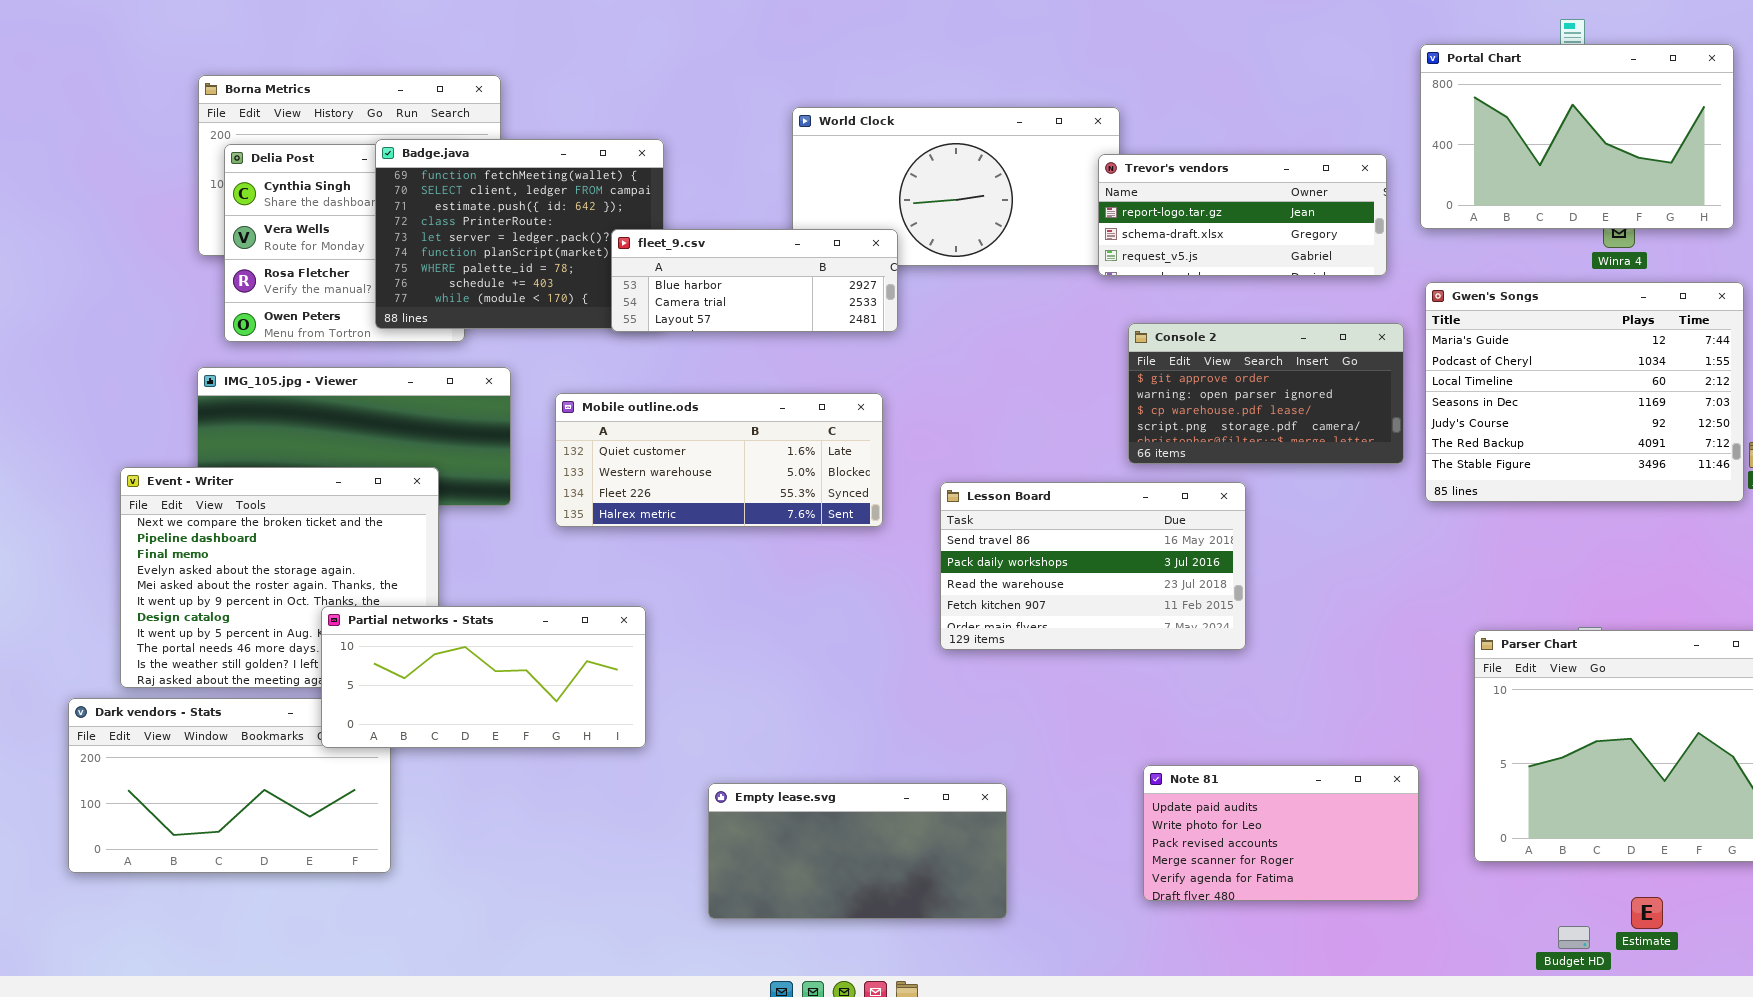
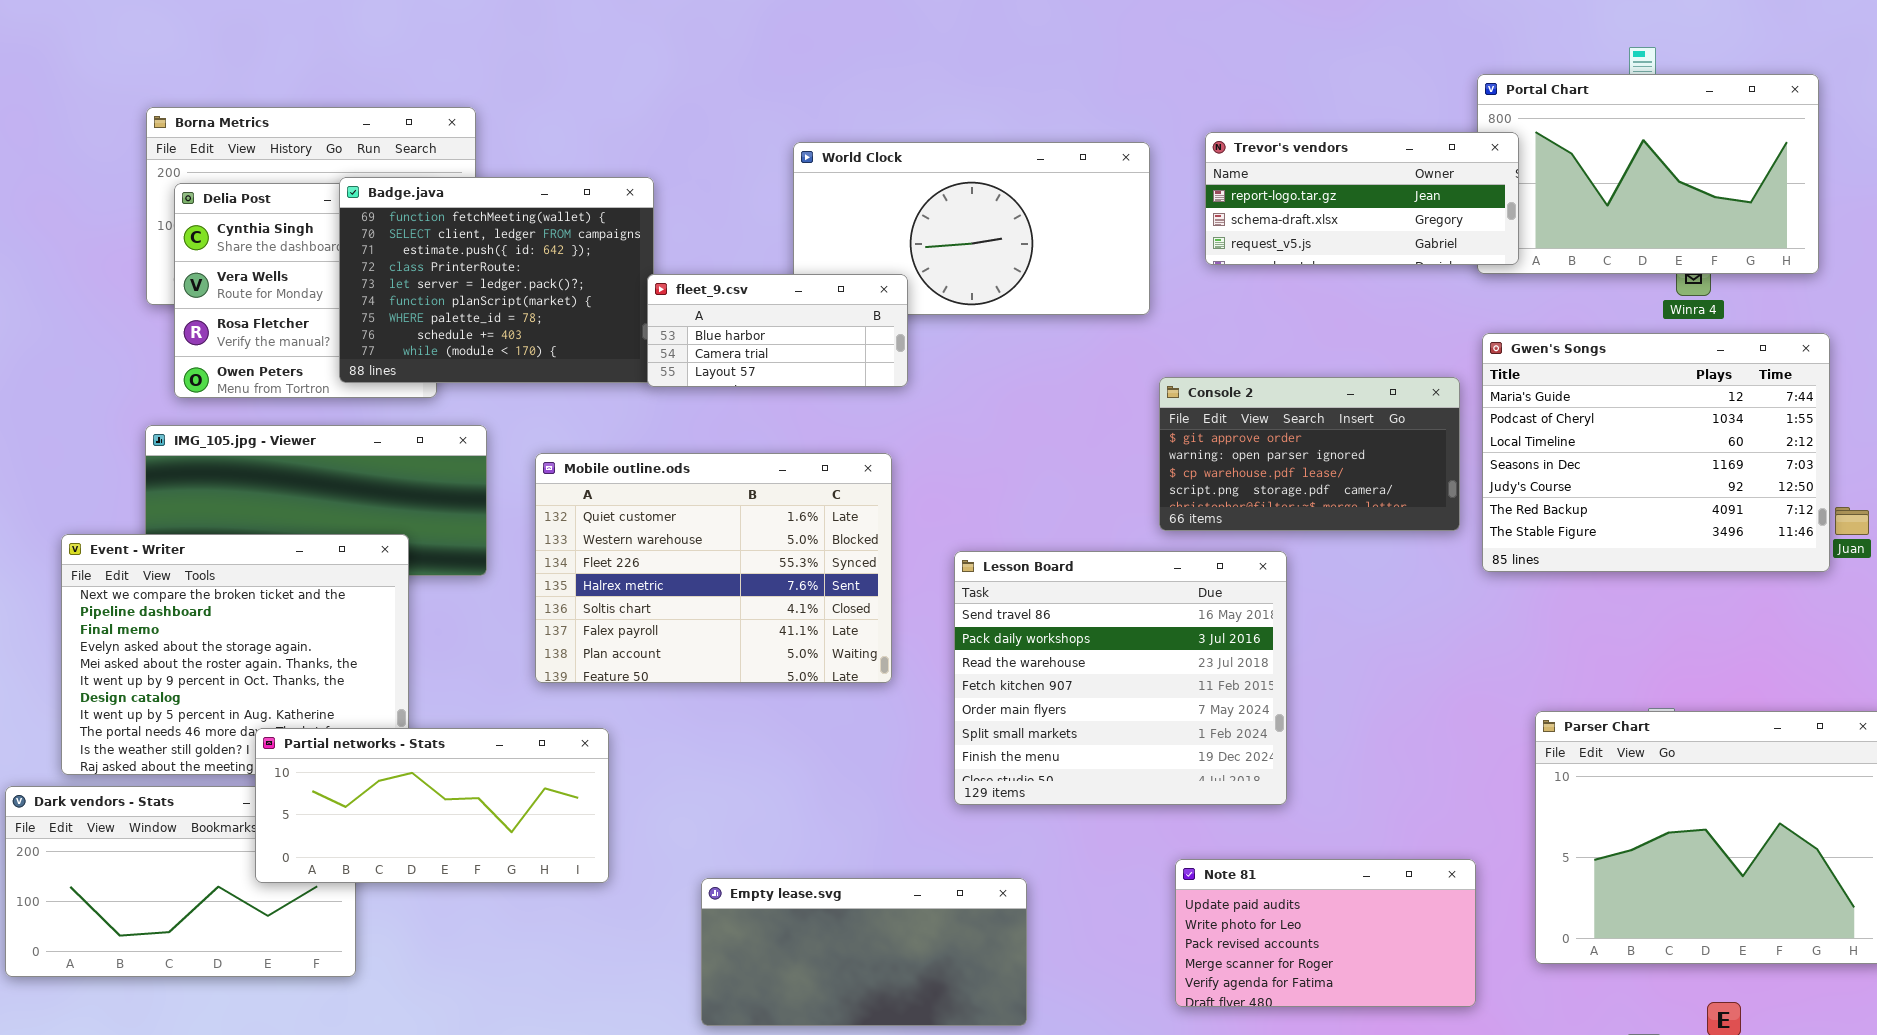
Trevor's vendors: [1098,154,1387,276] -> [1205,132,1519,265], moved
fleet_9.csv: [611,229,898,332] -> [647,274,908,387], resized
Mobile outline.ods: [555,393,883,527] -> [535,453,892,683], resized
Lesson Board: [940,482,1246,650] -> [954,551,1287,805], resized
Partial networks - Stats: [321,606,646,748] -> [255,728,609,883], moved

